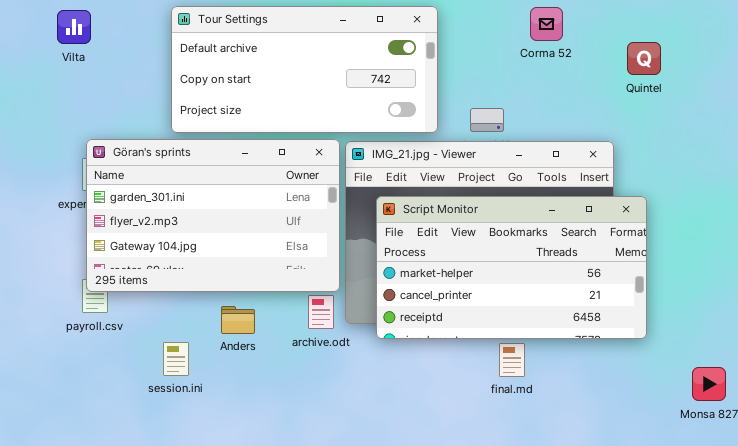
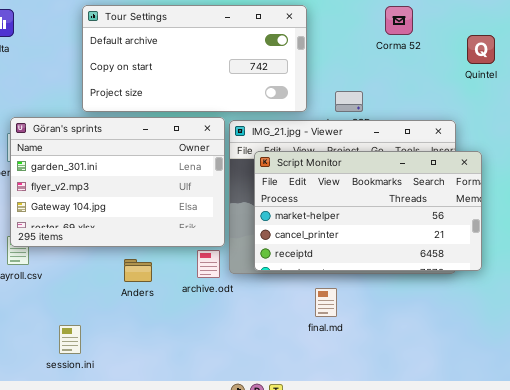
Script Monitor: [376,196,647,339] -> [254,151,482,271], moved
session.ini: [163,342,189,376] -> [59,325,81,354], moved
final.md: [499,343,525,377] -> [315,288,337,317], moved

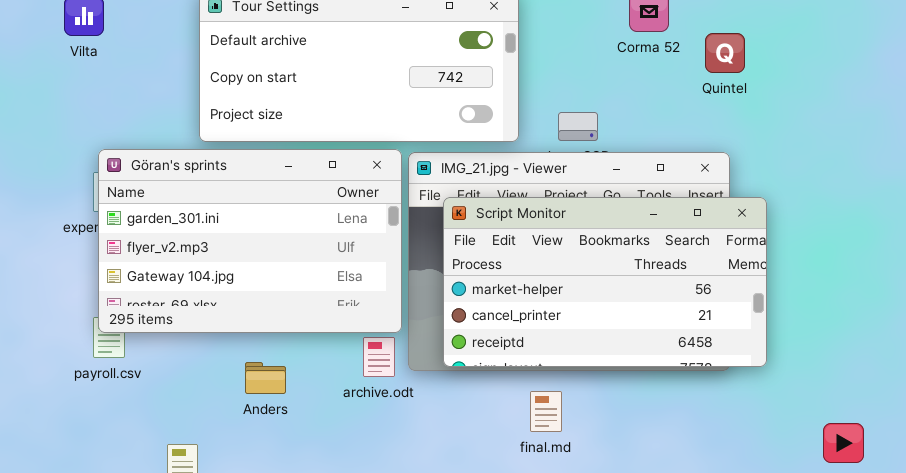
Quintel: [467,35,495,64] -> [705,33,745,73], moved
Anders: [124,259,152,282] -> [245,362,286,394], moved

